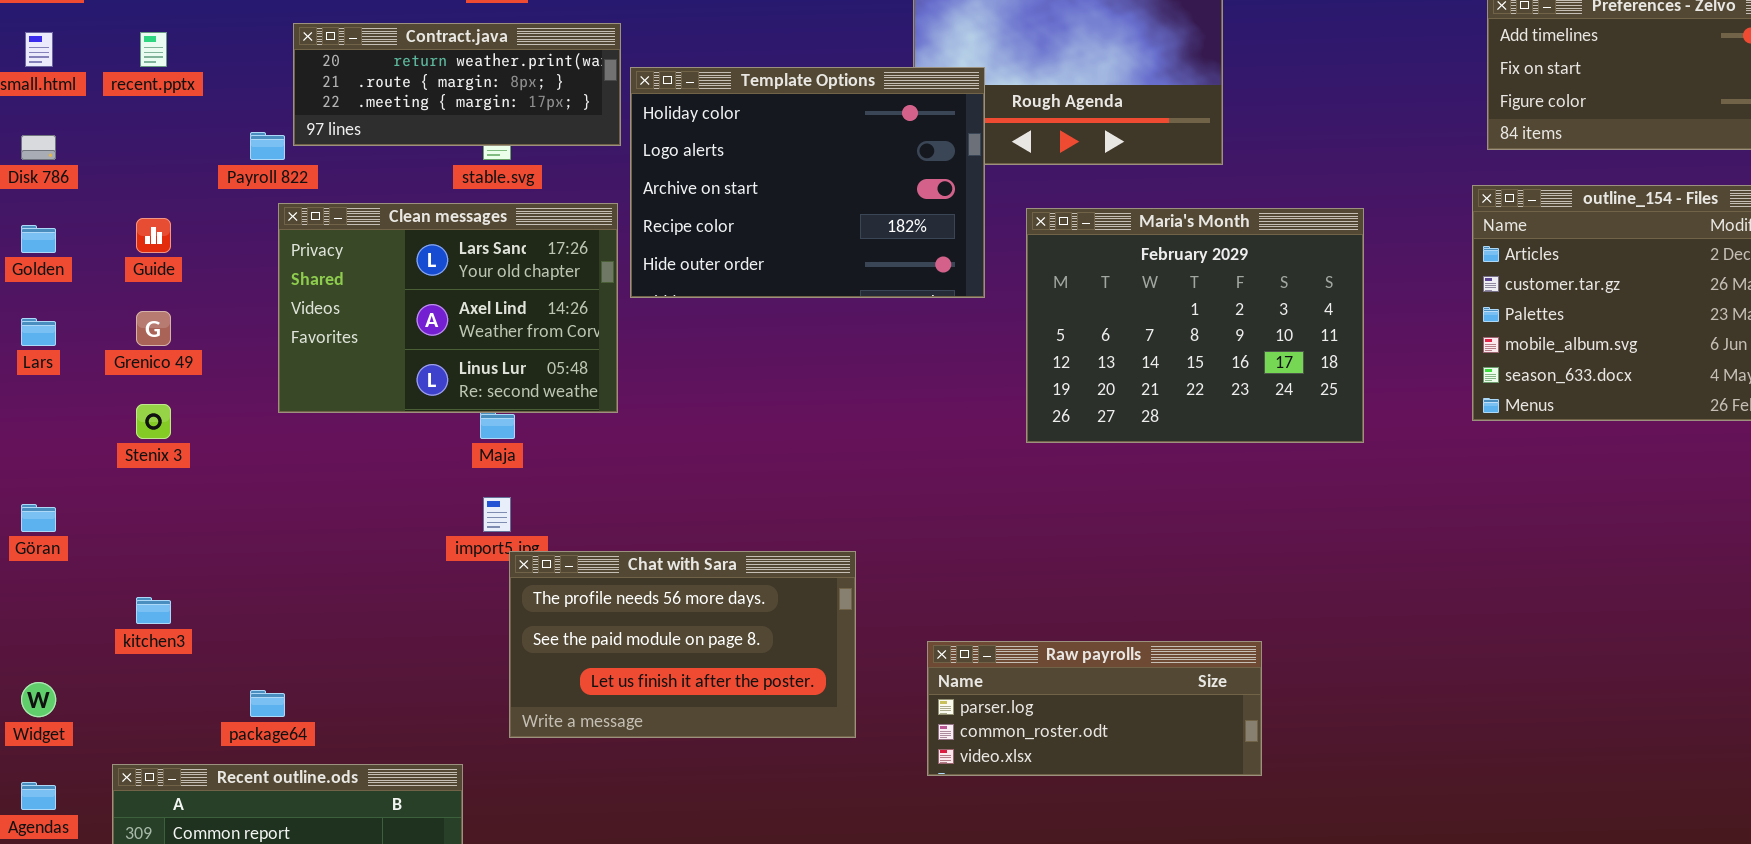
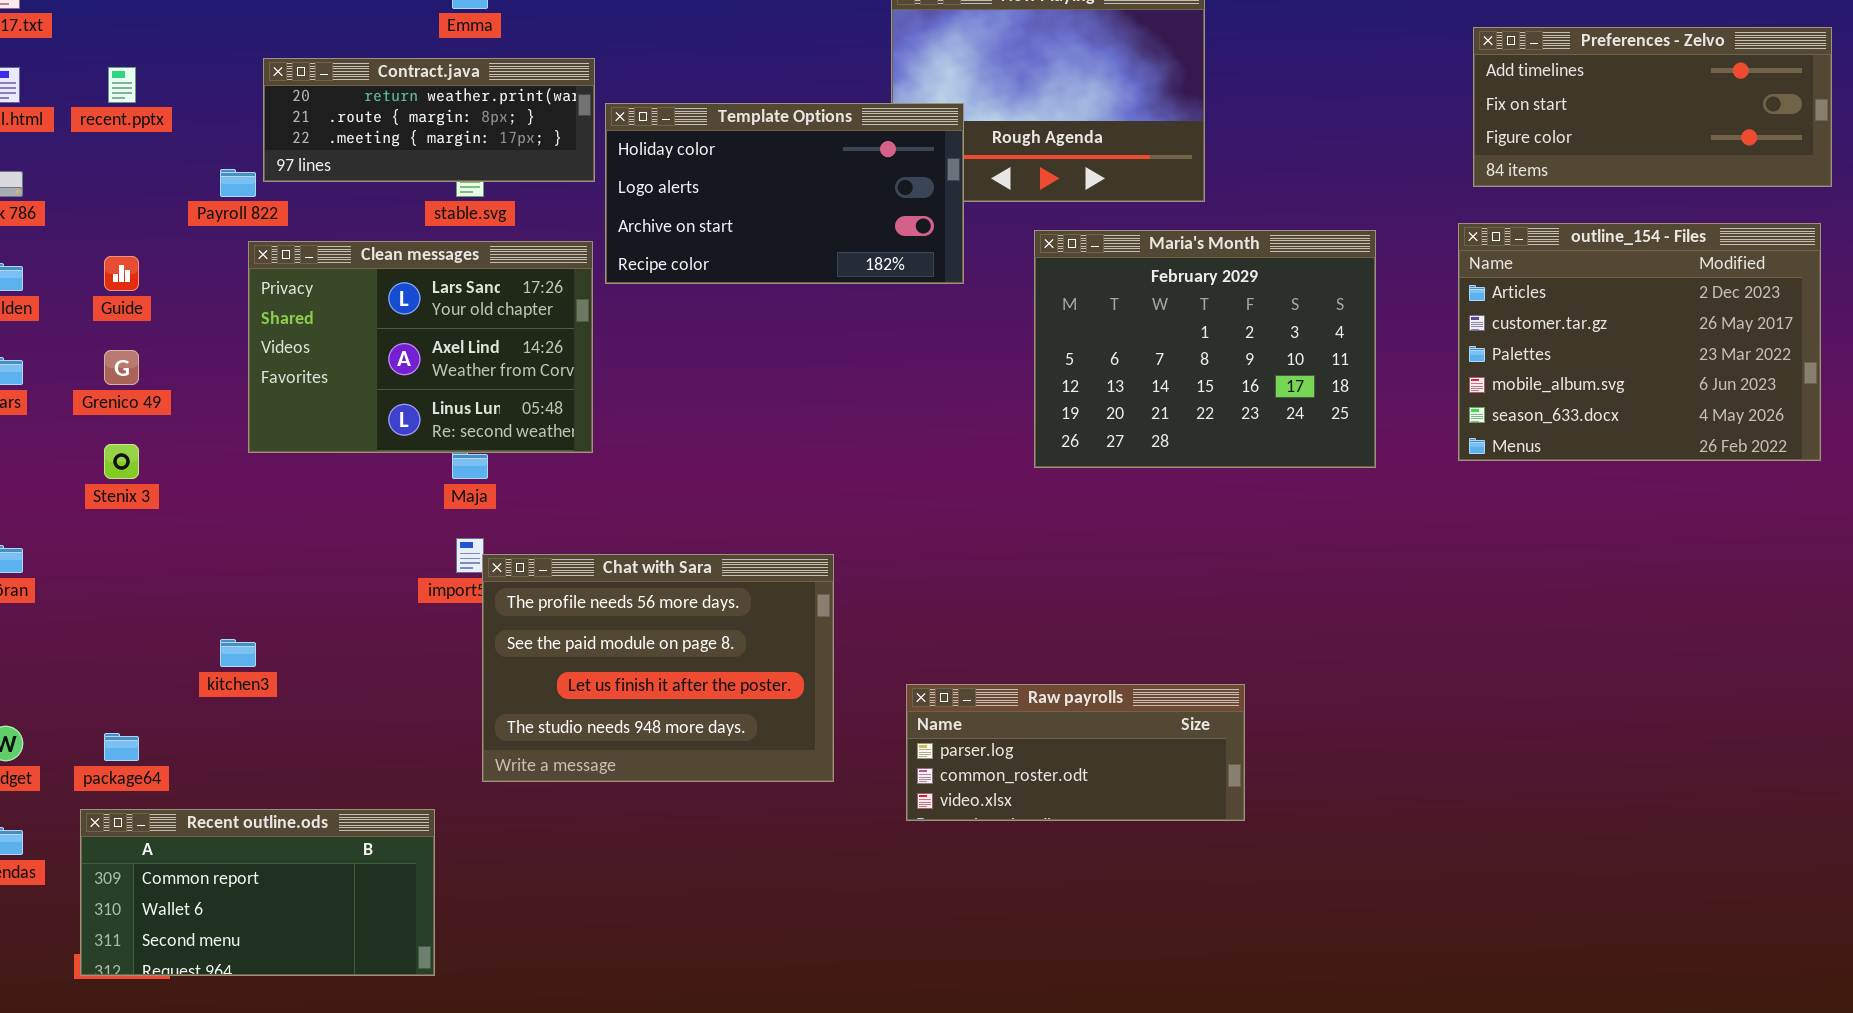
Template Options: [630,67,985,298] -> [605,103,964,284], resized
Maria's Month: [1026,208,1364,443] -> [1034,230,1376,468], moved
Chat with Sara: [509,551,856,738] -> [482,554,834,782], resized
kitchen3: [136,597,171,624] -> [220,639,256,667], moved
package64: [250,690,285,717] -> [104,733,139,761], moved

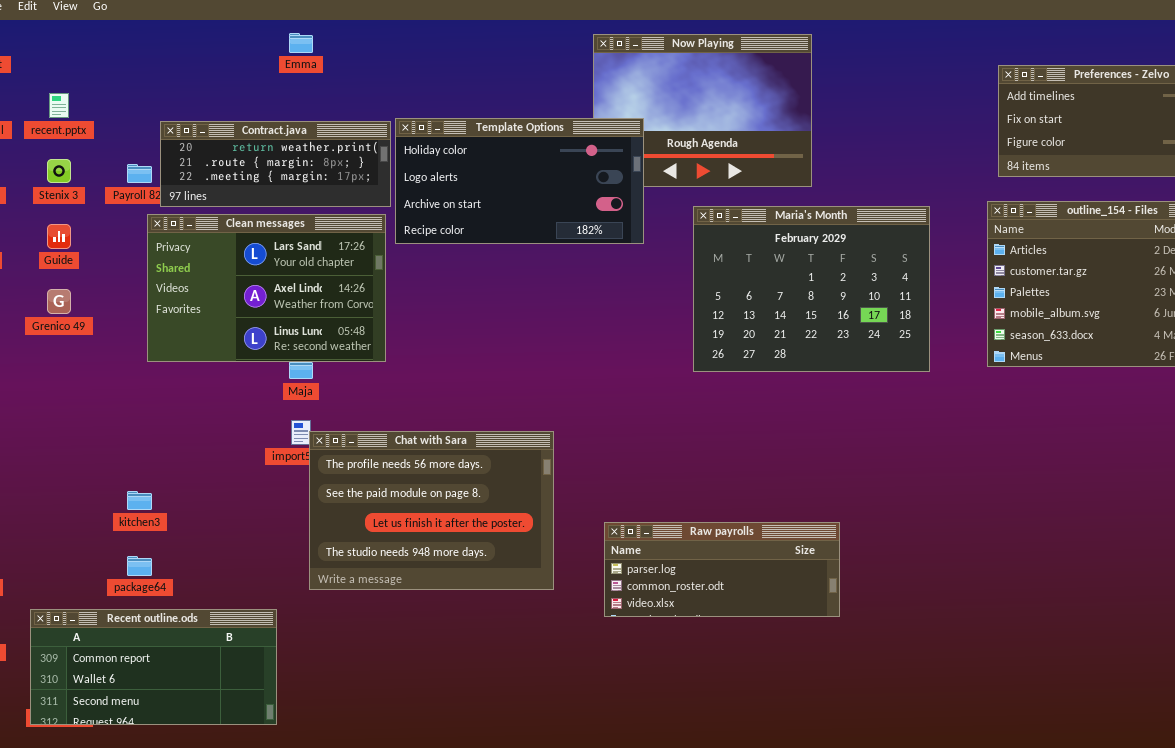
Contract.java: [263,58,595,182] -> [160,121,391,207], moved
Stenix 3: [104,444,139,479] -> [47,159,71,183], moved
package64: [104,733,139,761] -> [127,556,152,576], moved

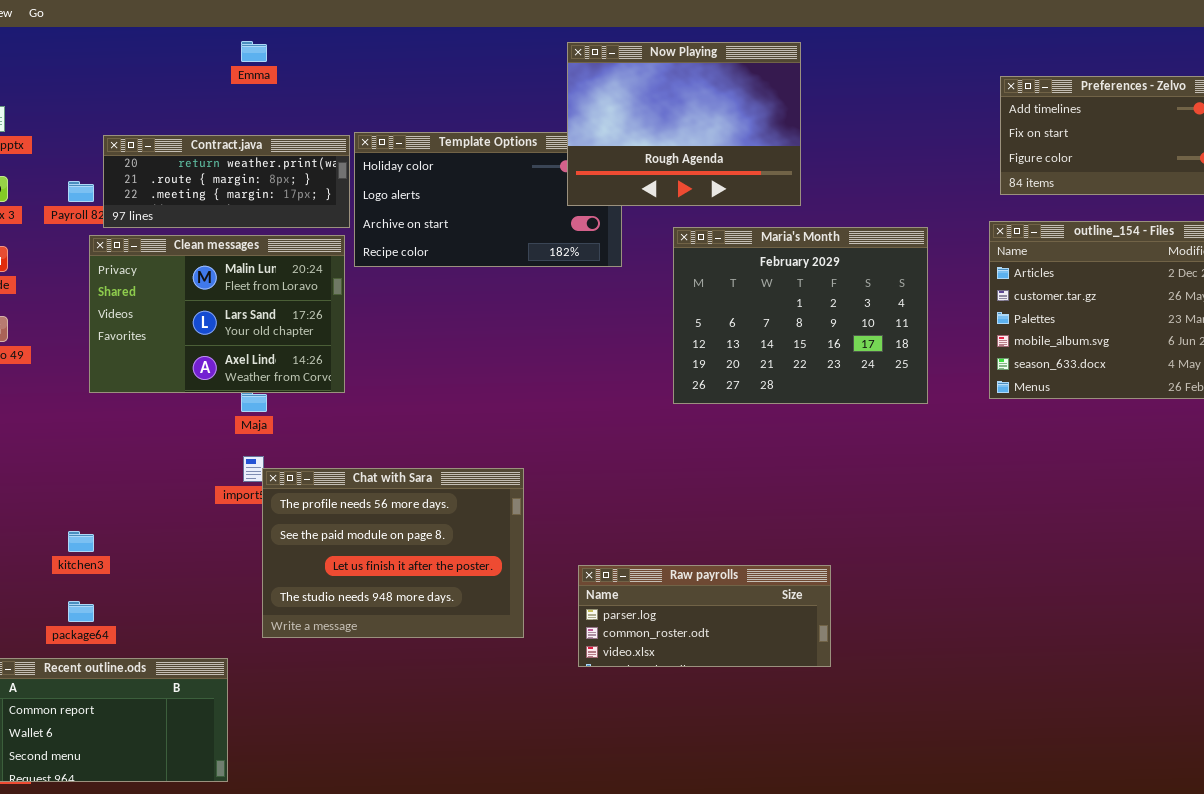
Now Playing: [593,34,812,187] -> [567,42,801,206], raised
Clean messages: [147,214,386,362] -> [89,235,345,393], scrolled up 1 row

